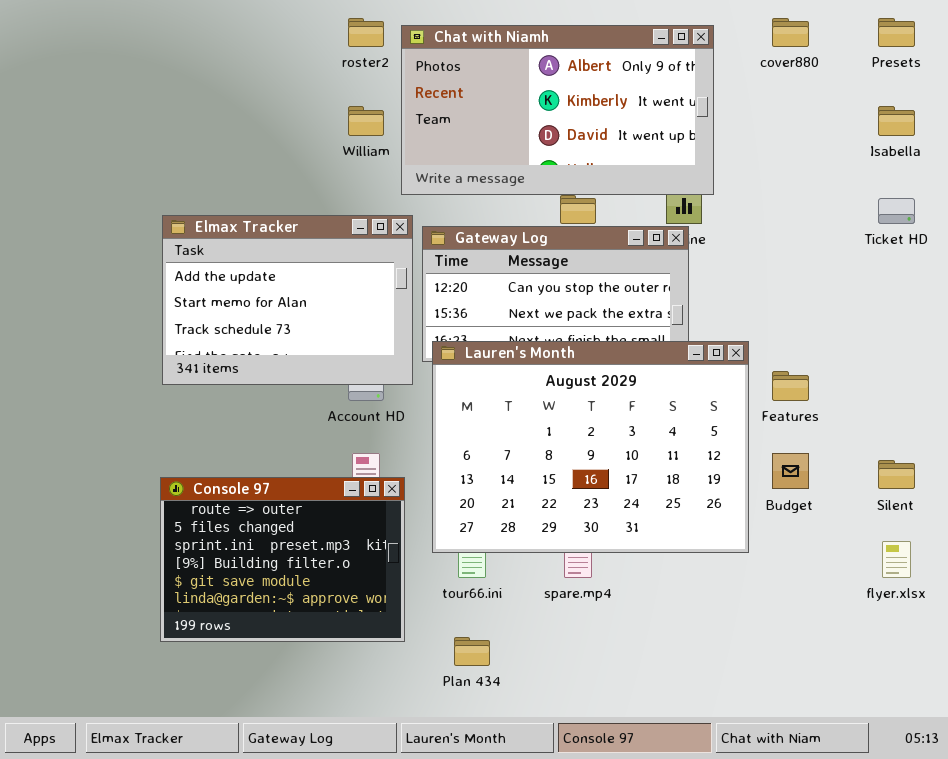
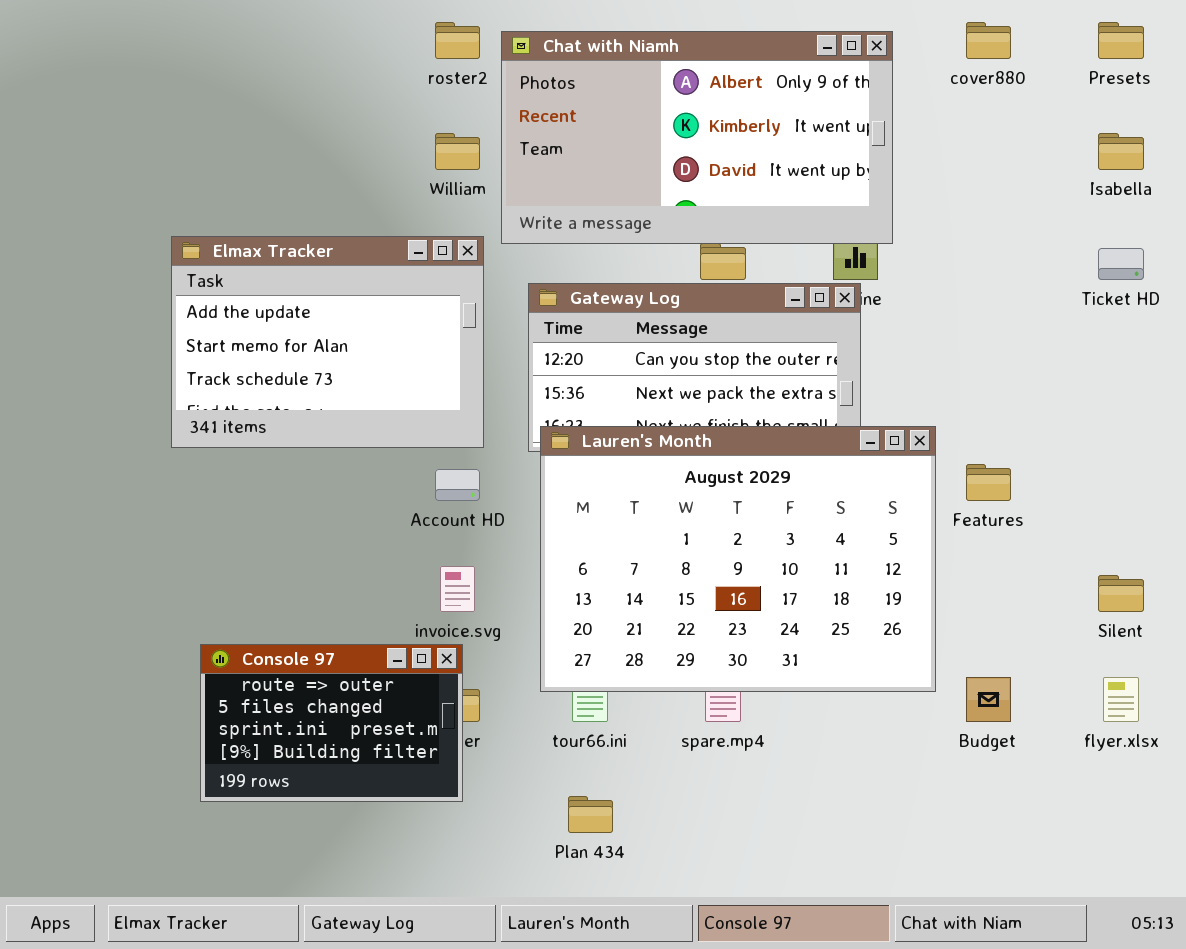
Elmax Tracker: [162,215,413,385] -> [171,236,484,448], moved
Budget: [772,453,809,489] -> [966,677,1011,722], moved
Console 97: [160,477,405,642] -> [200,644,463,802], resized

